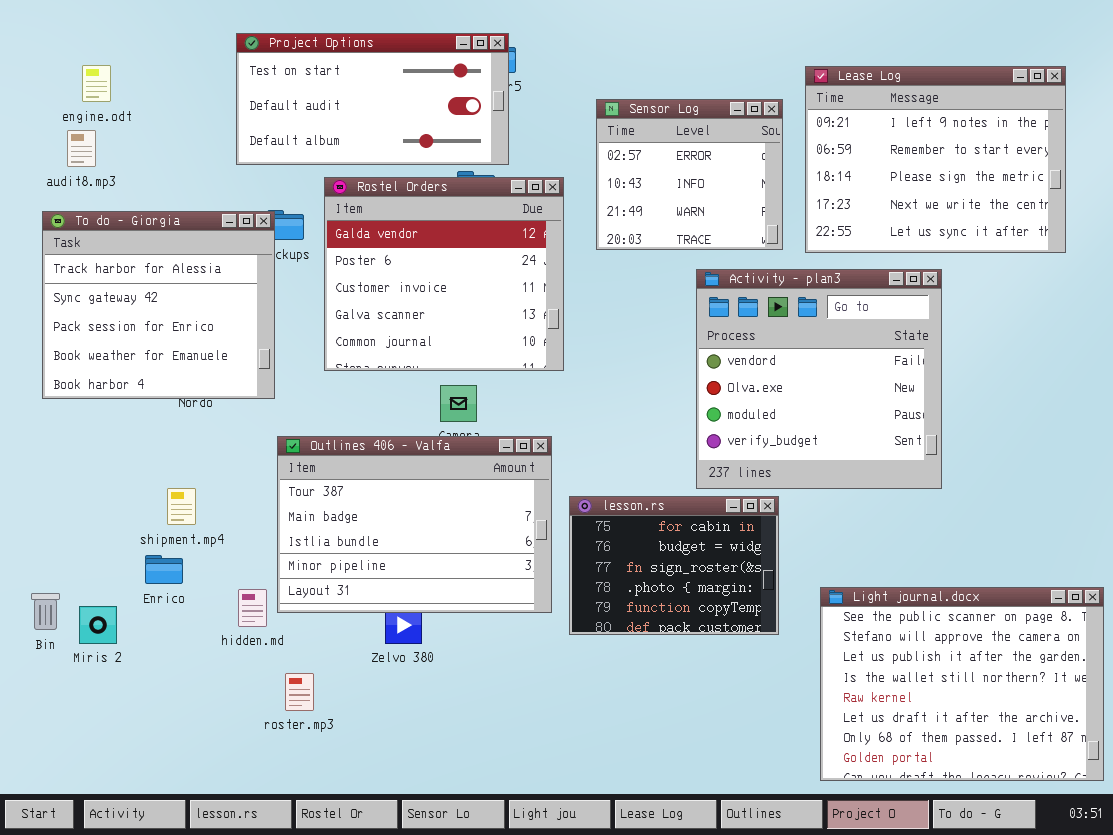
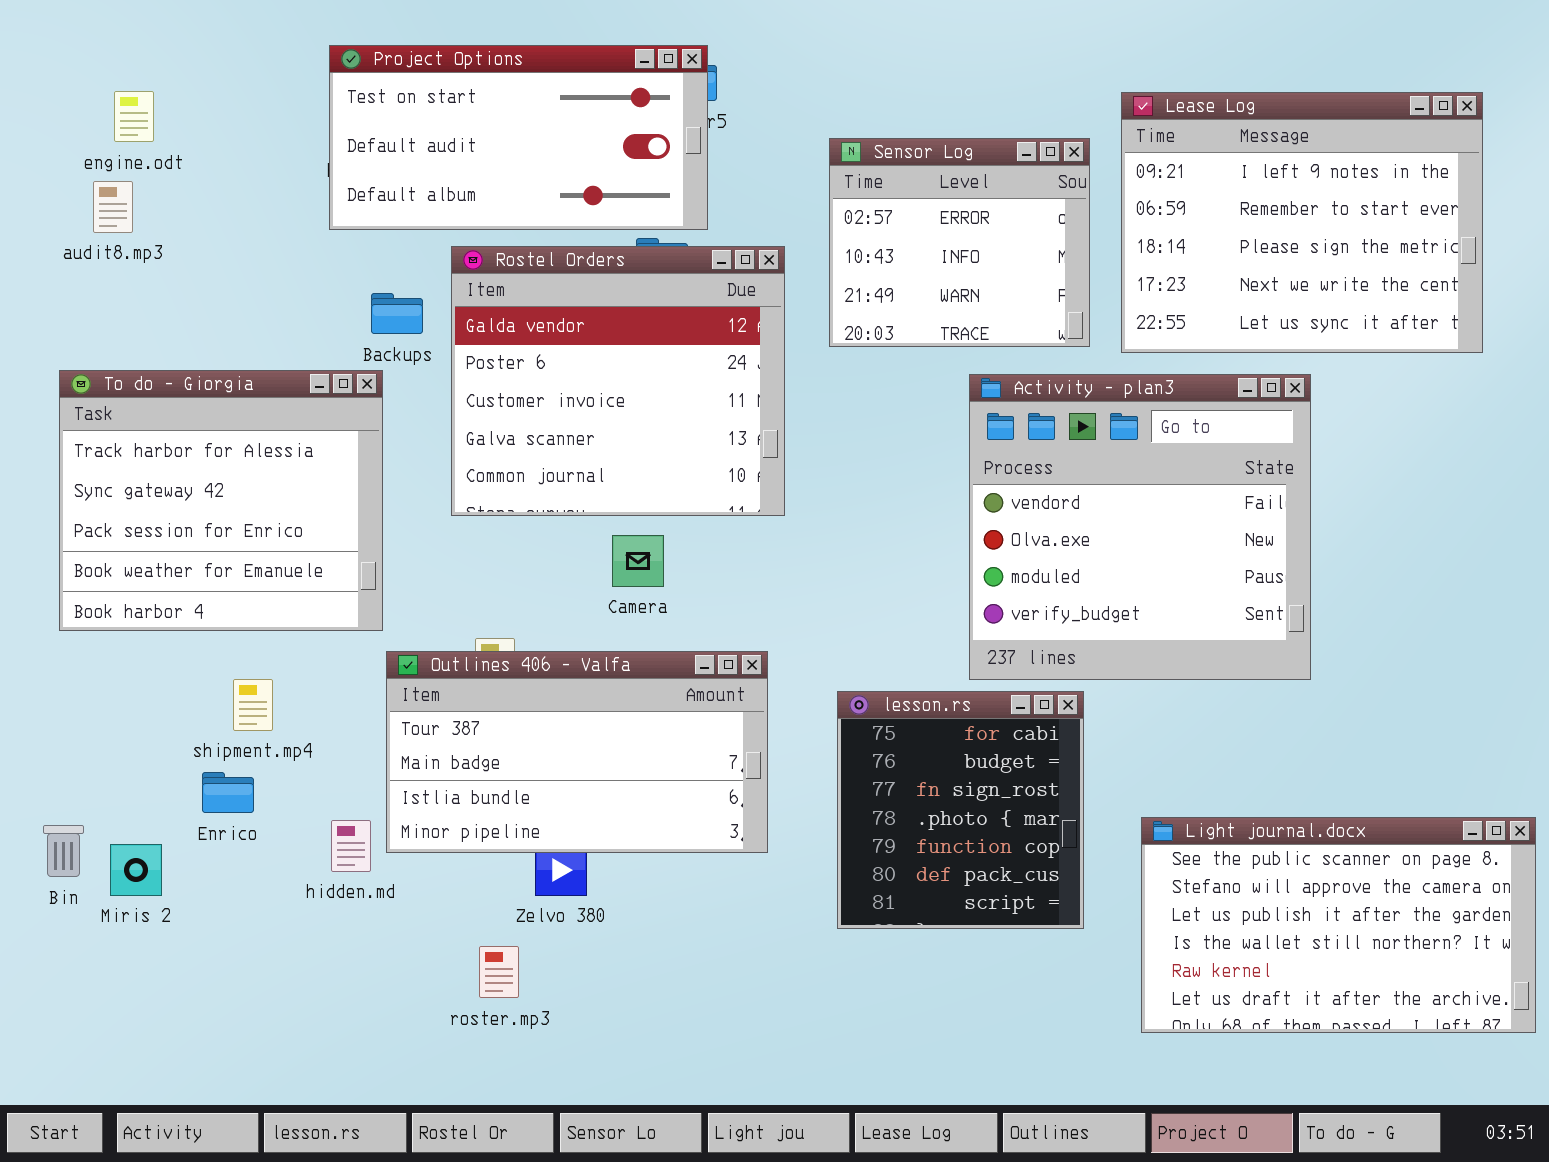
To do - Giorgia: [42,211,275,399] -> [59,370,383,631], moved
Outlines 406 - Valfa: [277,436,552,613] -> [386,651,768,853], resized
lesson.rs: [569,496,779,635] -> [837,691,1084,929], resized
Light journal.docx: [820,587,1104,781] -> [1141,817,1536,1033], resized
roster.mp3: [285,673,314,711] -> [479,946,519,998], moved

